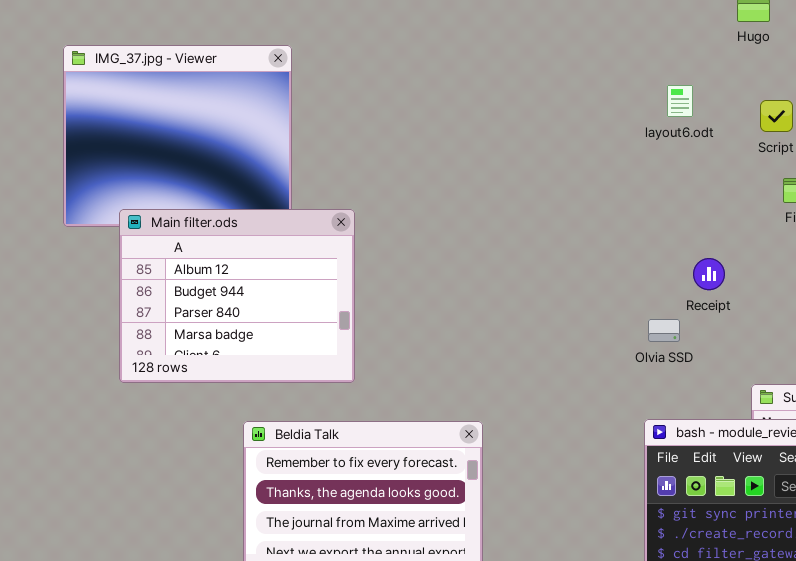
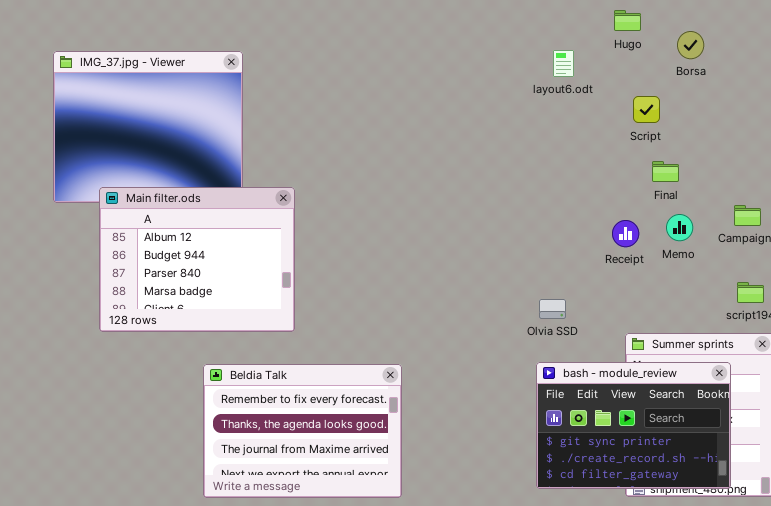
layout6.odt: [667,85,693,117] -> [553,50,574,77], moved
Receipt: [693,258,725,290] -> [612,220,639,247], moved
Olvia SSD: [648,319,680,342] -> [539,299,566,319], moved

